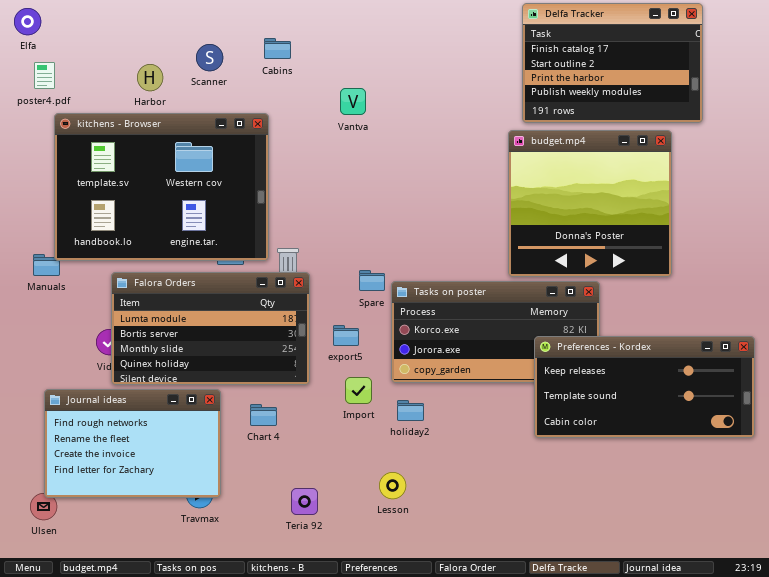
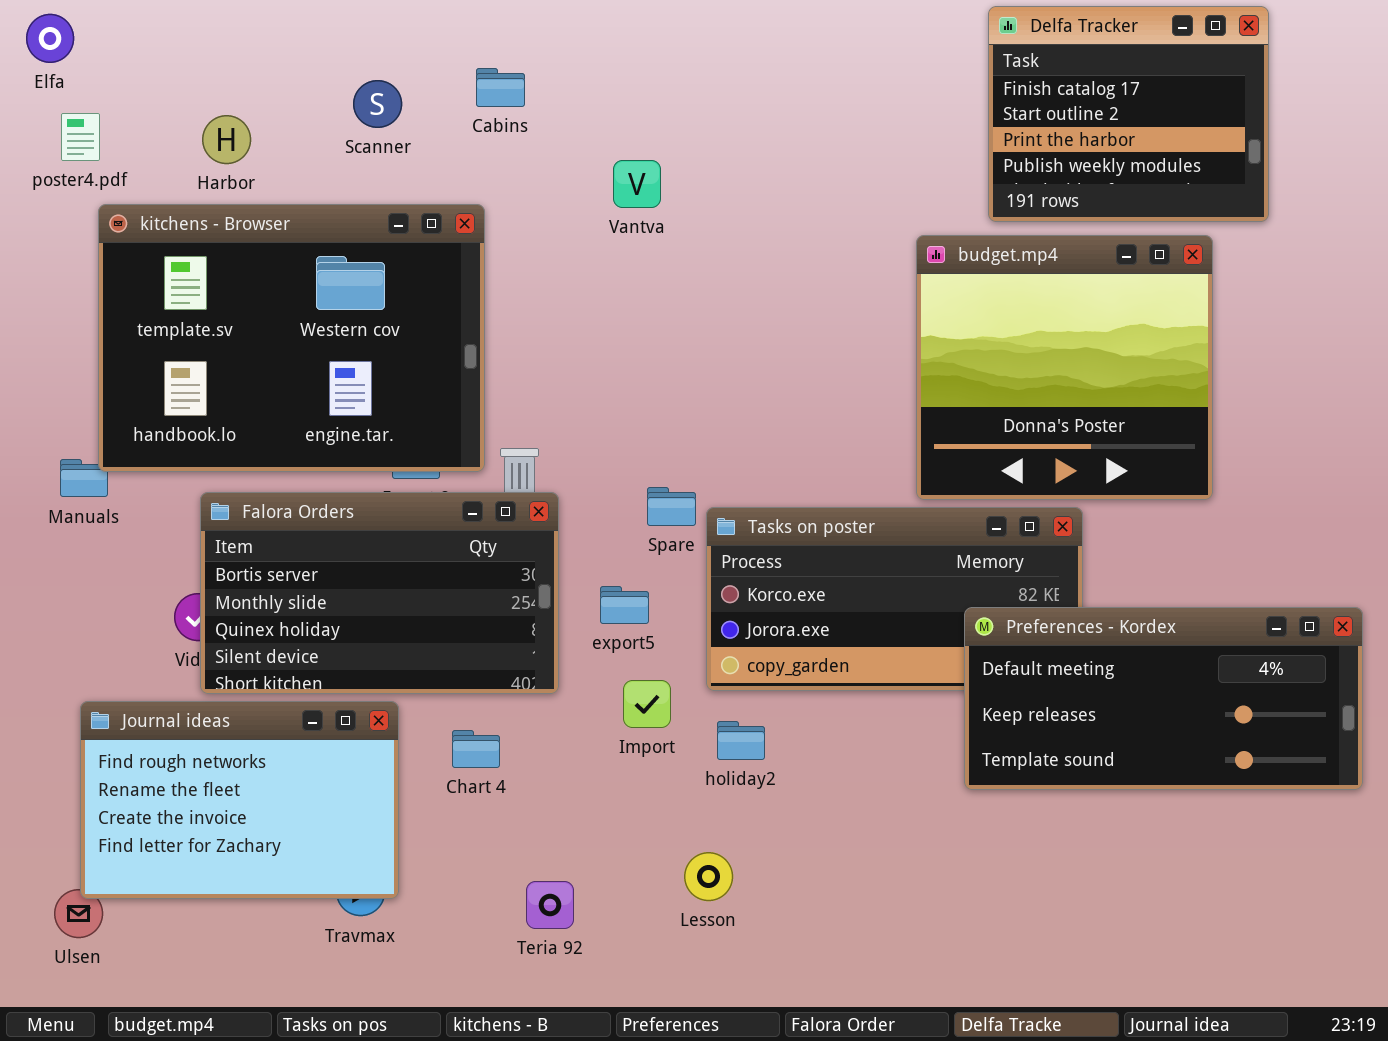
Delfa Tracker: [522,3,703,123] -> [988,6,1269,222], resized
Harbor: [137,64,163,91] -> [202,115,251,164], moved
Falora Orders: [111,272,310,385] -> [200,492,559,694], scrolled down 1 row
Preferences - Kordex: [534,336,755,438] -> [964,607,1363,790], scrolled up 1 row

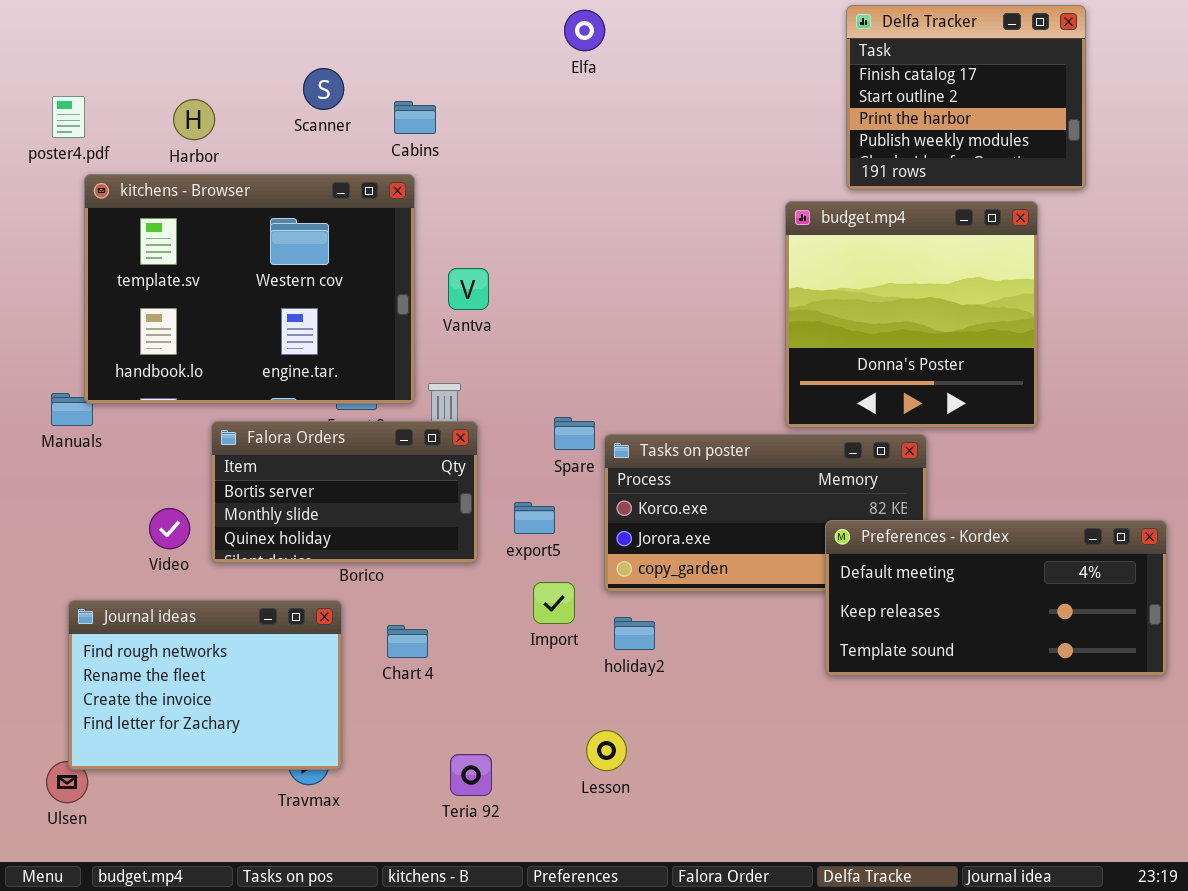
Elfa: [26,14,74,63] -> [564,10,605,51], moved
Cabins: [476,68,525,107] -> [394,101,436,134], moved
Vantva: [613,160,661,208] -> [448,268,489,310], moved
Falora Orders: [200,492,559,694] -> [211,421,478,563], resized

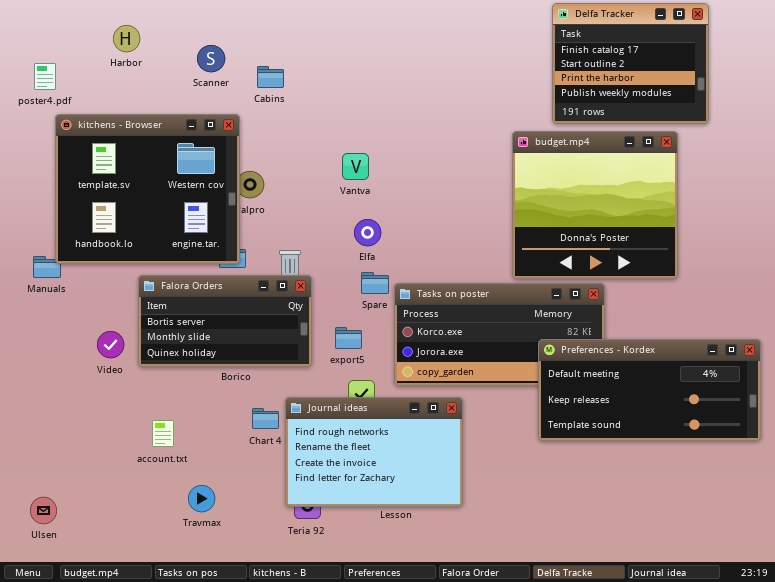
Elfa: [564,10,605,51] -> [354,219,381,246], moved
Harbor: [173,99,215,140] -> [113,25,140,52], moved
kitchens - Browser: [84,174,415,404] -> [55,114,240,264], resized
Vantva: [448,268,489,310] -> [342,153,369,180], moved
Journal ideas: [68,600,342,770] -> [285,397,463,507], moved

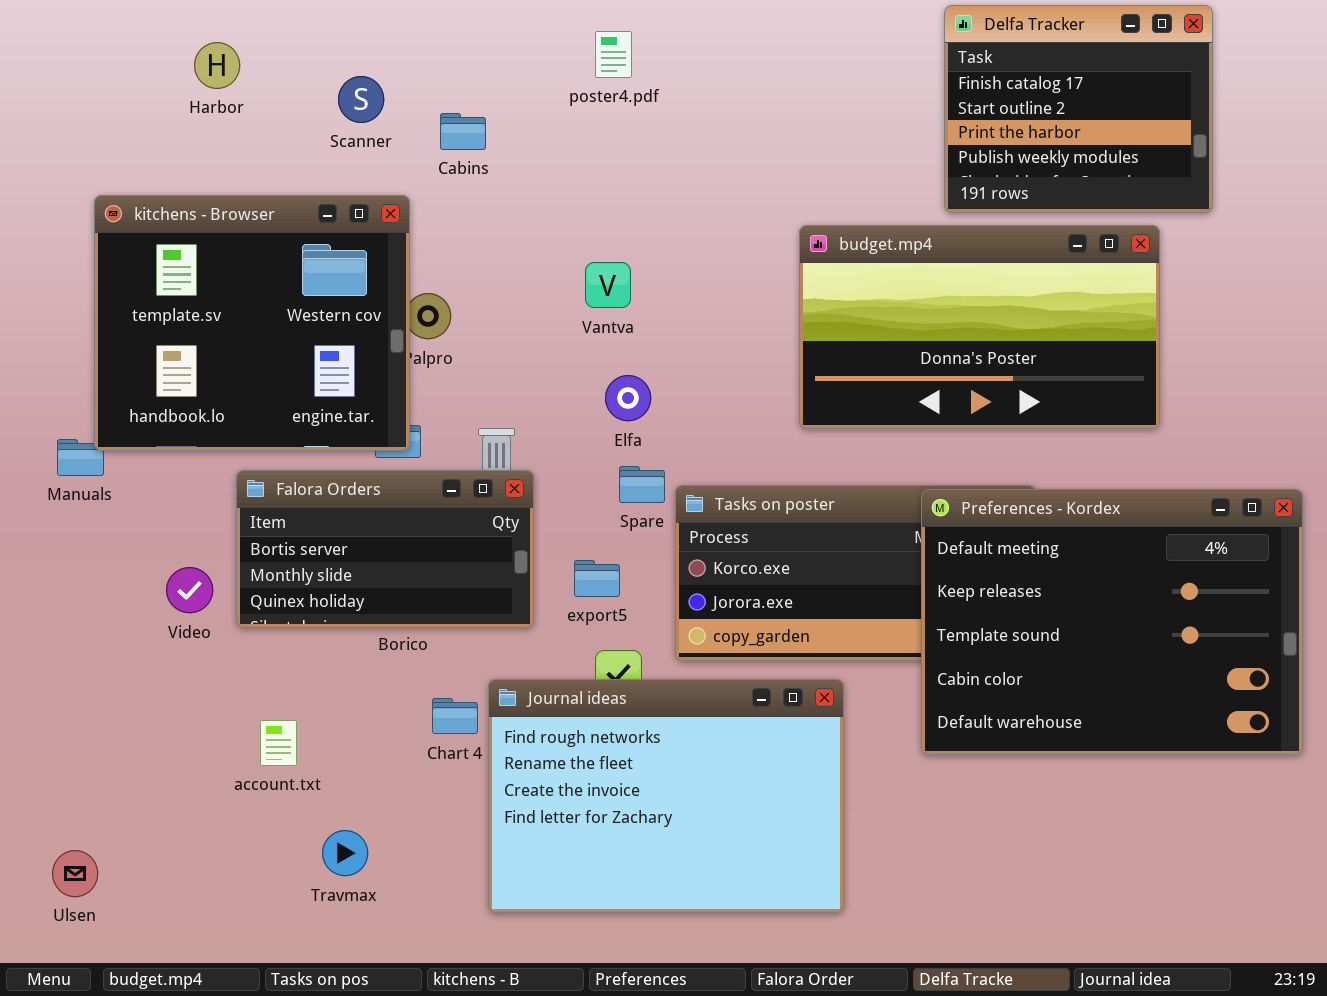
poster4.pdf: [34,63,56,90] -> [595,31,632,78], moved
budget.mp4: [512,131,678,279] -> [799,225,1160,429], resized
Preferences - Kordex: [538,339,761,441] -> [921,489,1303,755], resized
Journal ideas: [285,397,463,507] -> [488,679,844,913], resized

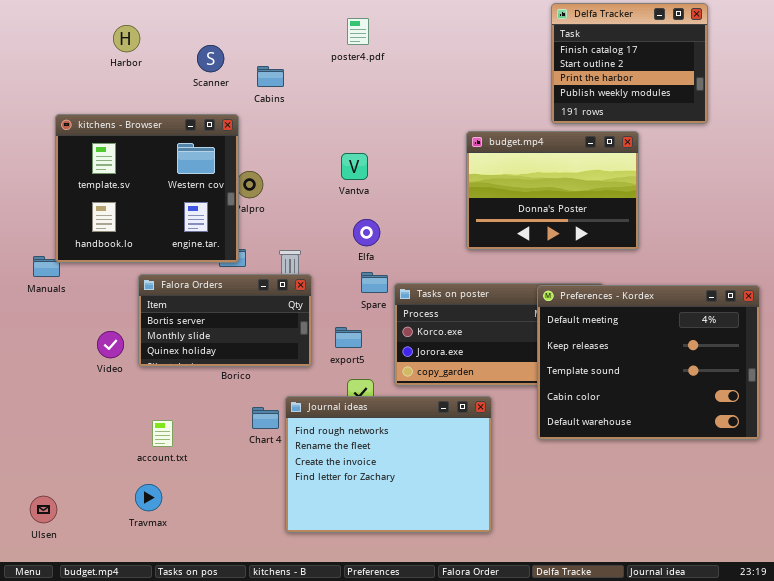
budget.mp4: [799,225,1160,429] -> [466,131,639,250], resized
Travmax: [322,830,368,876] -> [135,484,162,511], moved

